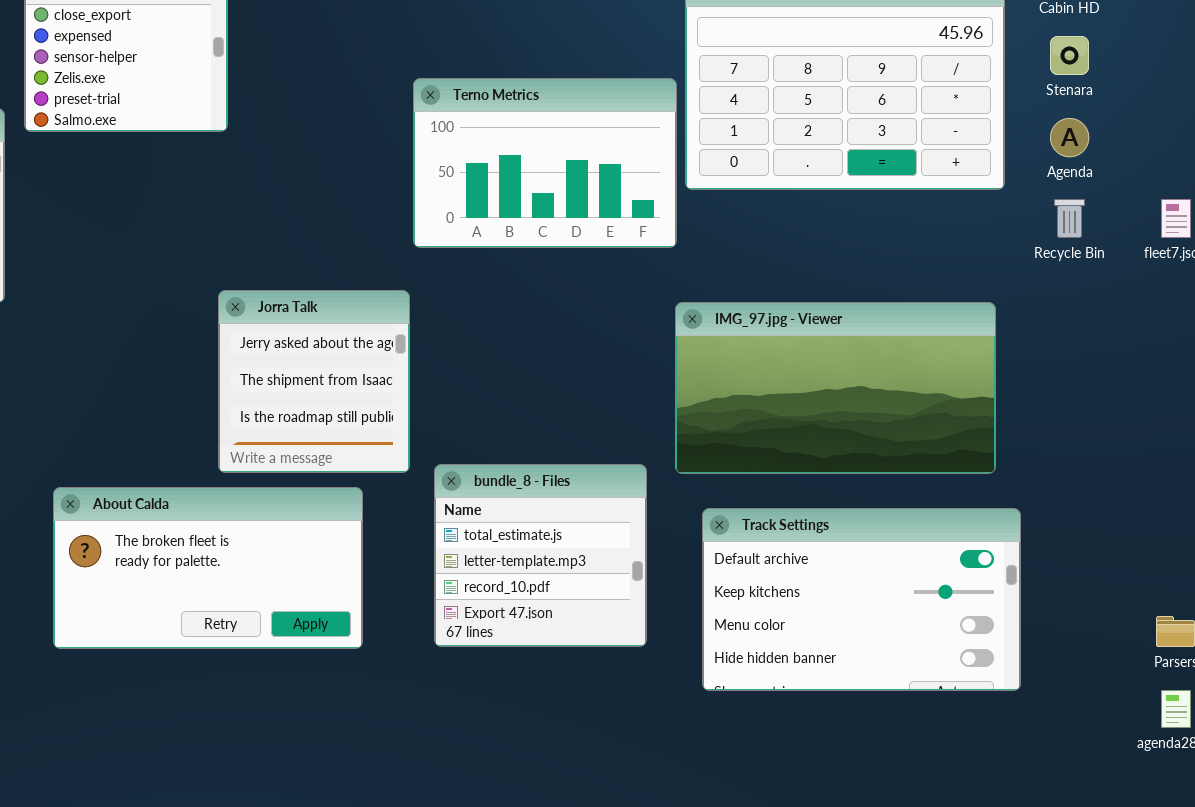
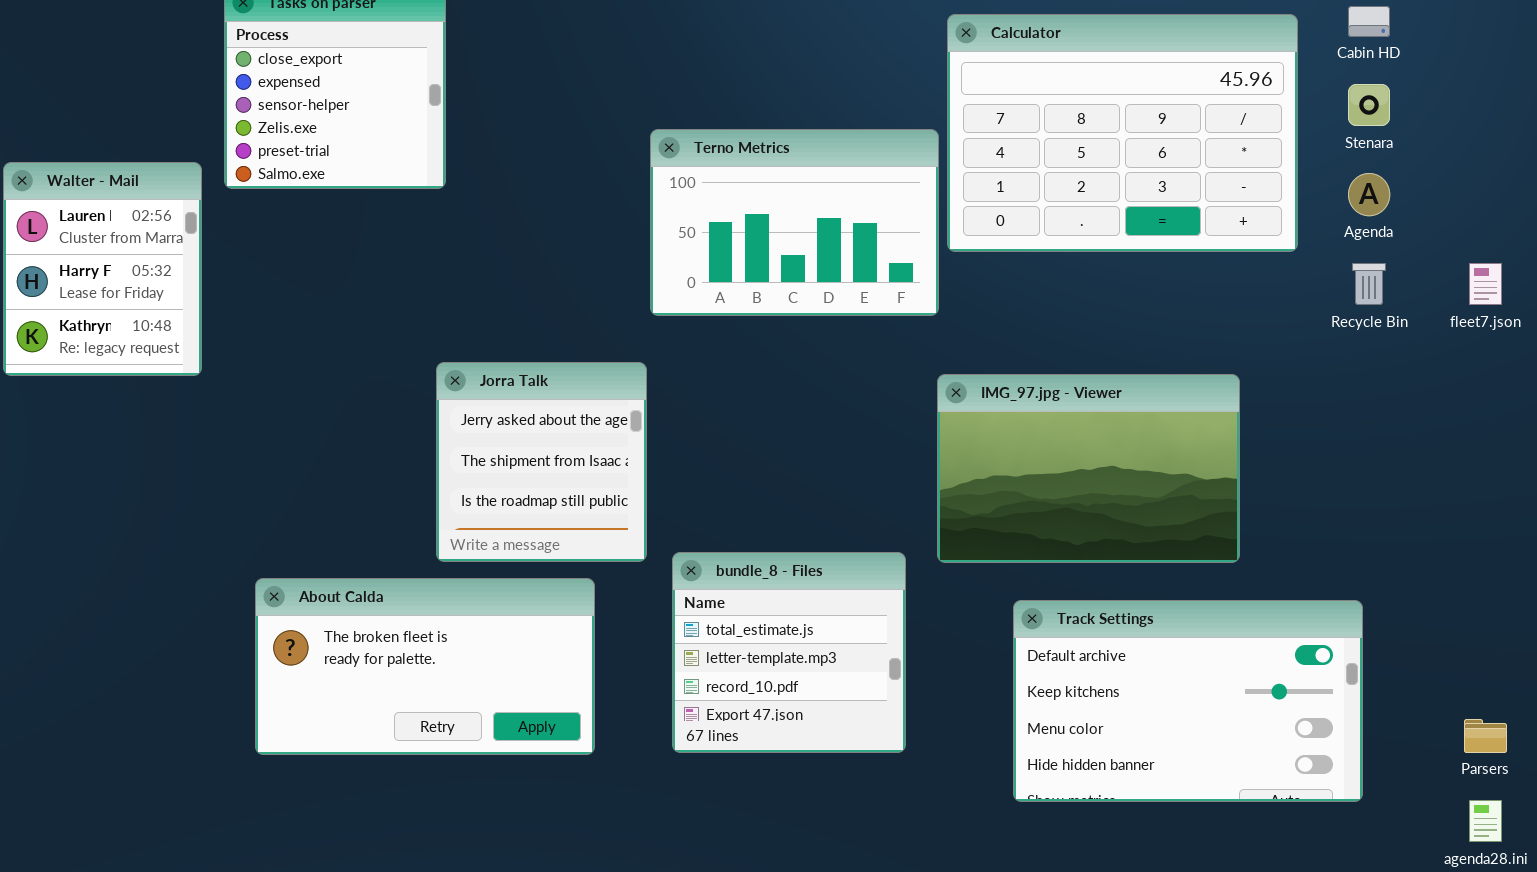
IMG_97.jpg - Viewer: [675,302,996,474] -> [937,374,1240,563], resized
Track Settings: [702,508,1021,691] -> [1013,600,1363,802], moved

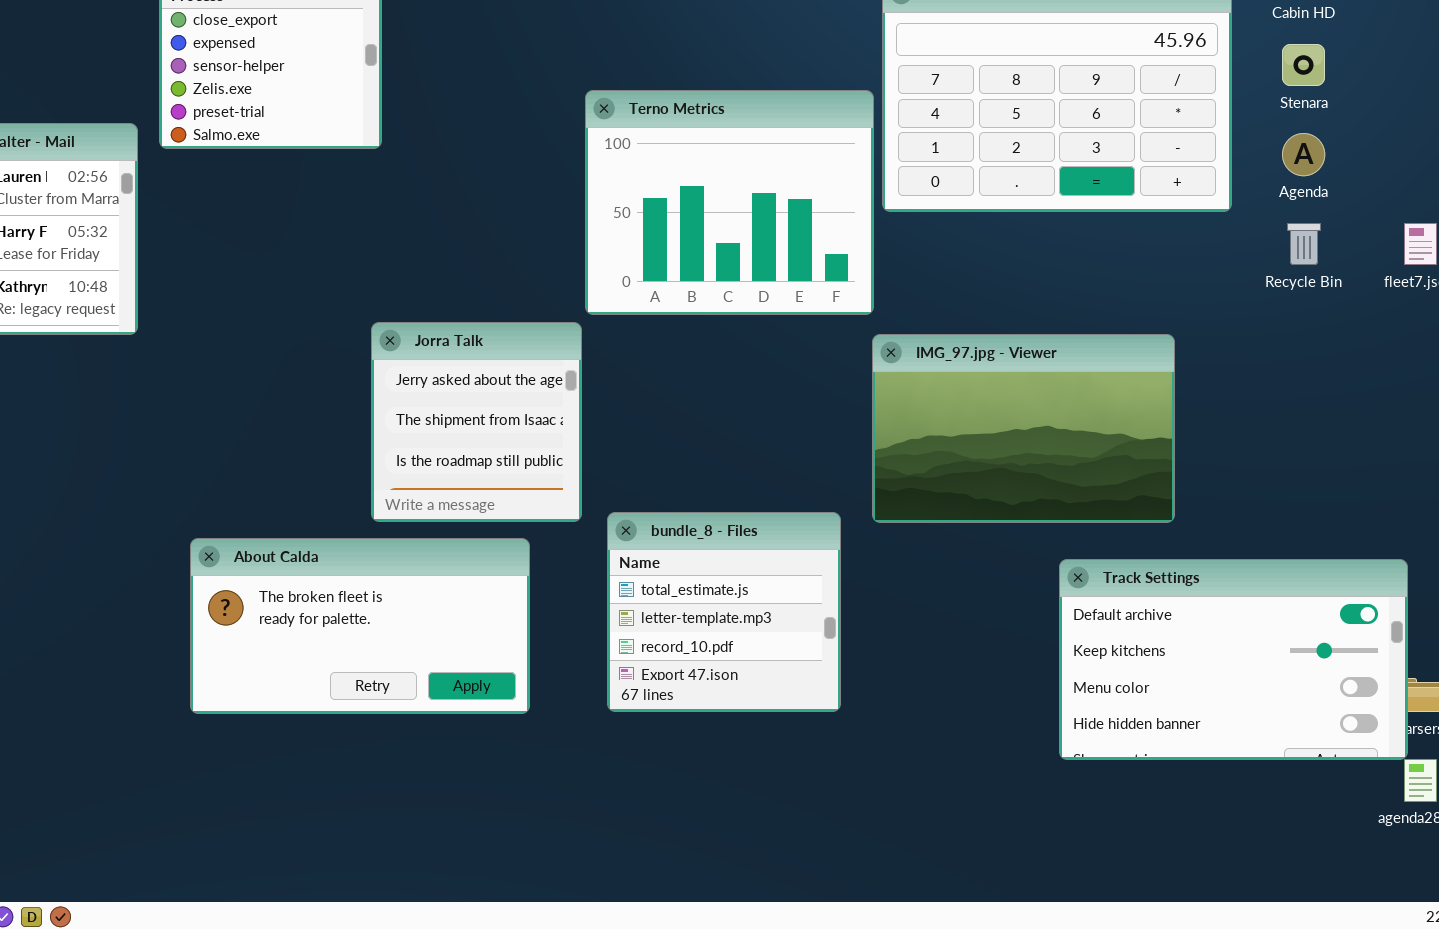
Terno Metrics: [650,129,939,316] -> [585,90,874,315], resized
Track Settings: [1013,600,1363,802] -> [1059,559,1408,760], moved

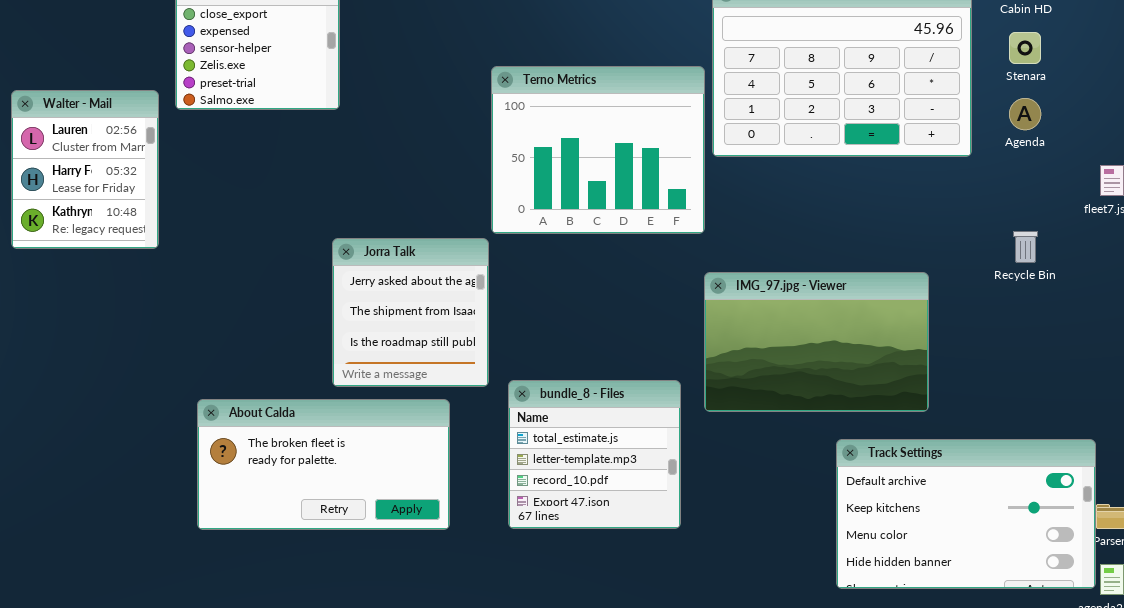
Recycle Bin: [1287,223,1321,265] -> [1013,231,1038,263], moved
IMG_97.jpg - Viewer: [872,334,1175,523] -> [704,272,929,412], moved
Track Settings: [1059,559,1408,760] -> [836,439,1096,589], moved

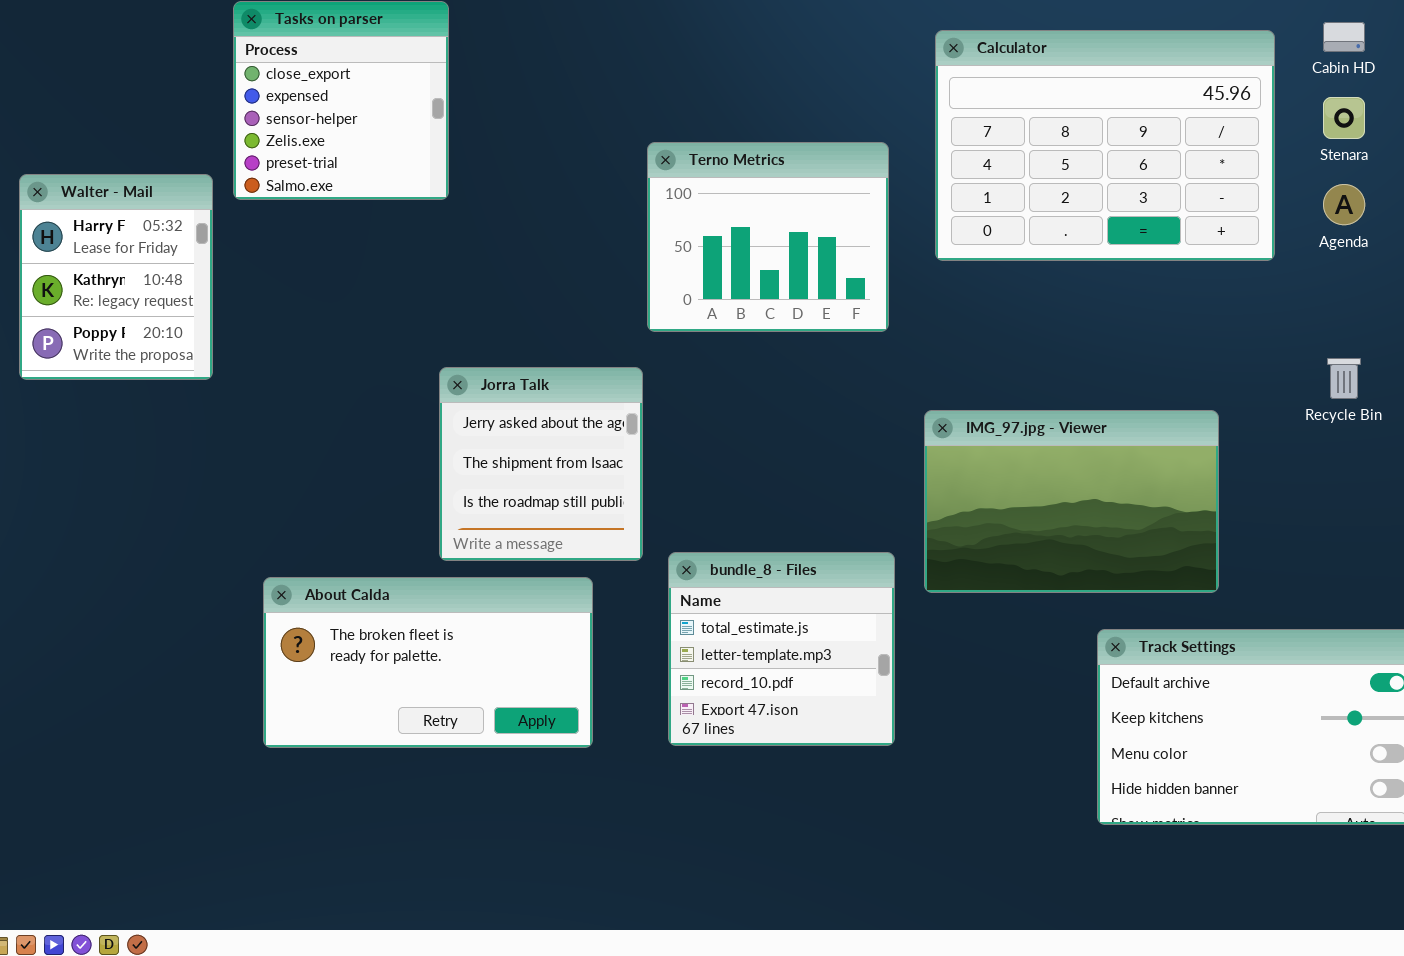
Terno Metrics: [491,66,705,234] -> [647,142,889,332], resized
Walter - Mail: [11,90,159,249] -> [19,174,213,380], scrolled down 1 row

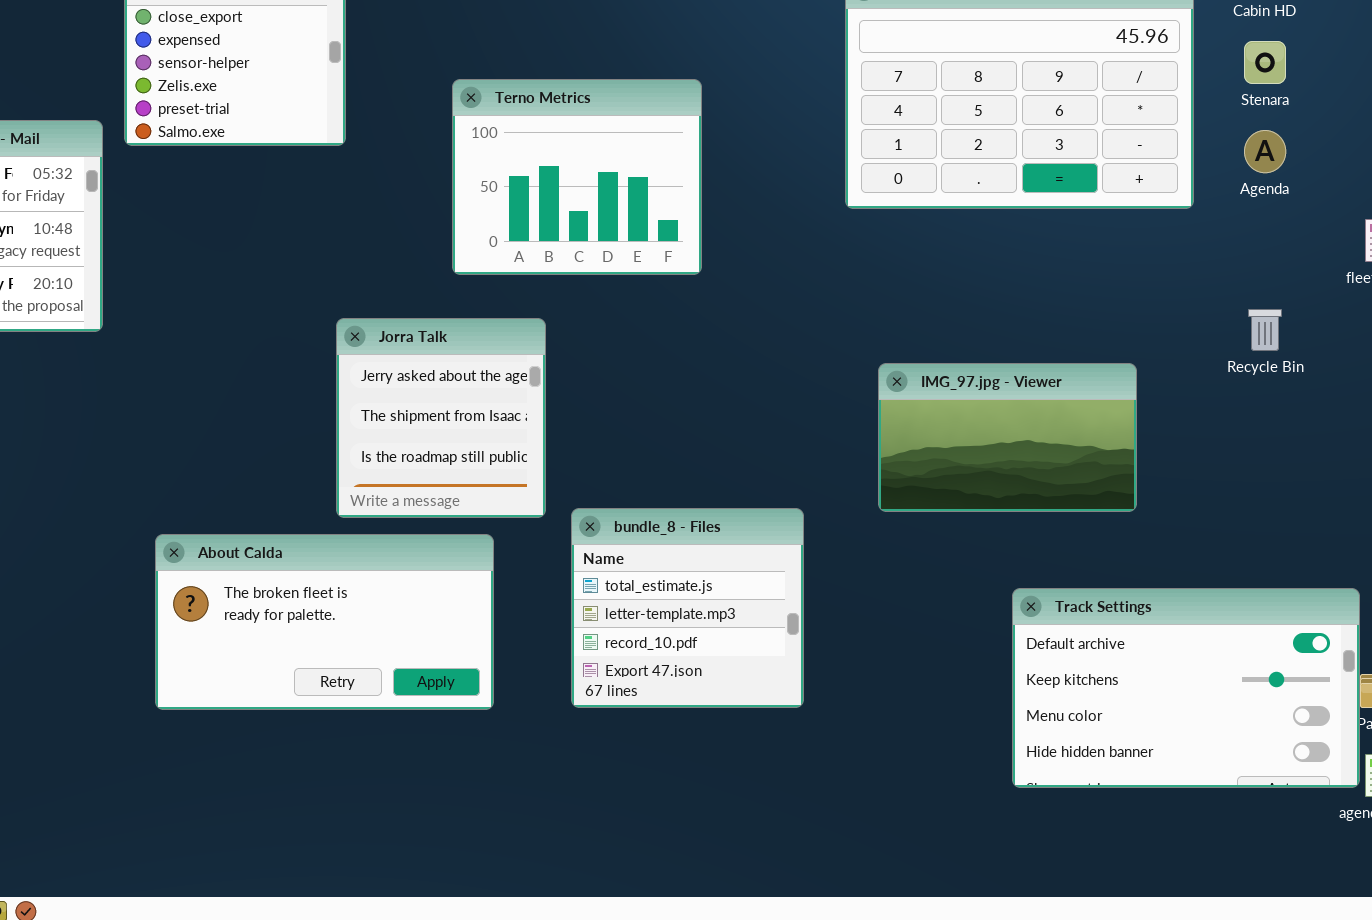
Terno Metrics: [647,142,889,332] -> [452,79,702,275], moved
IMG_97.jpg - Viewer: [924,410,1219,593] -> [878,363,1137,512], resized

